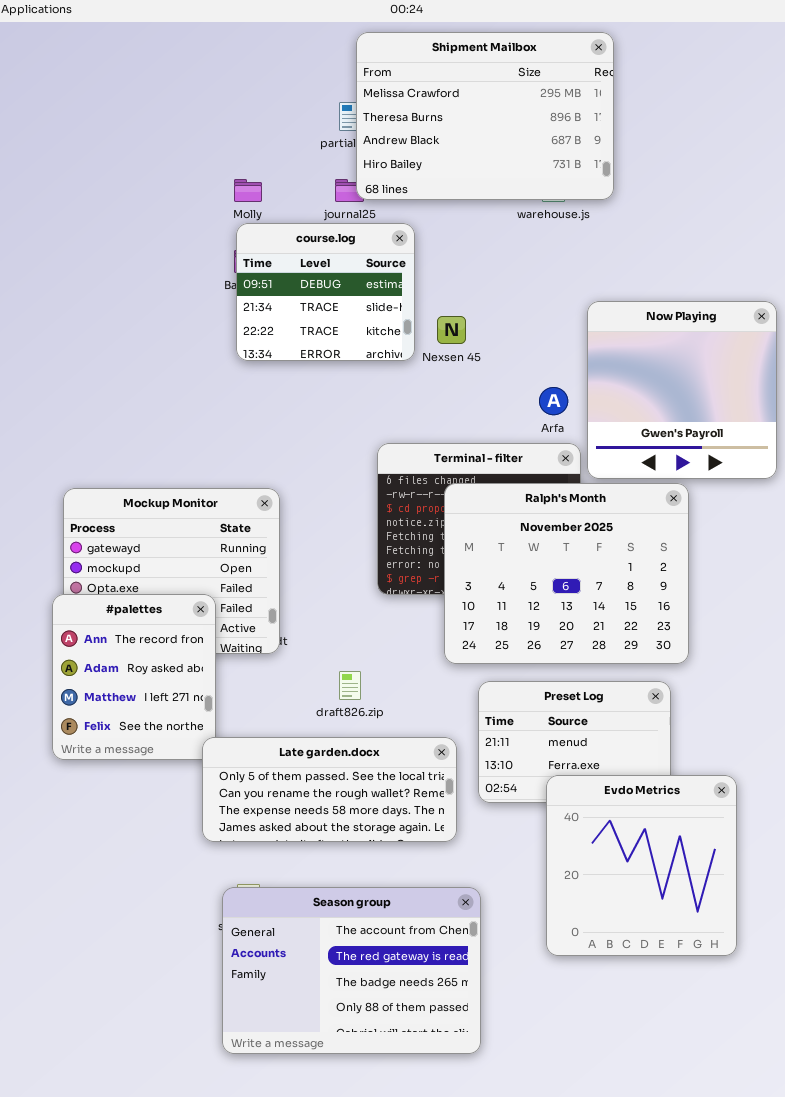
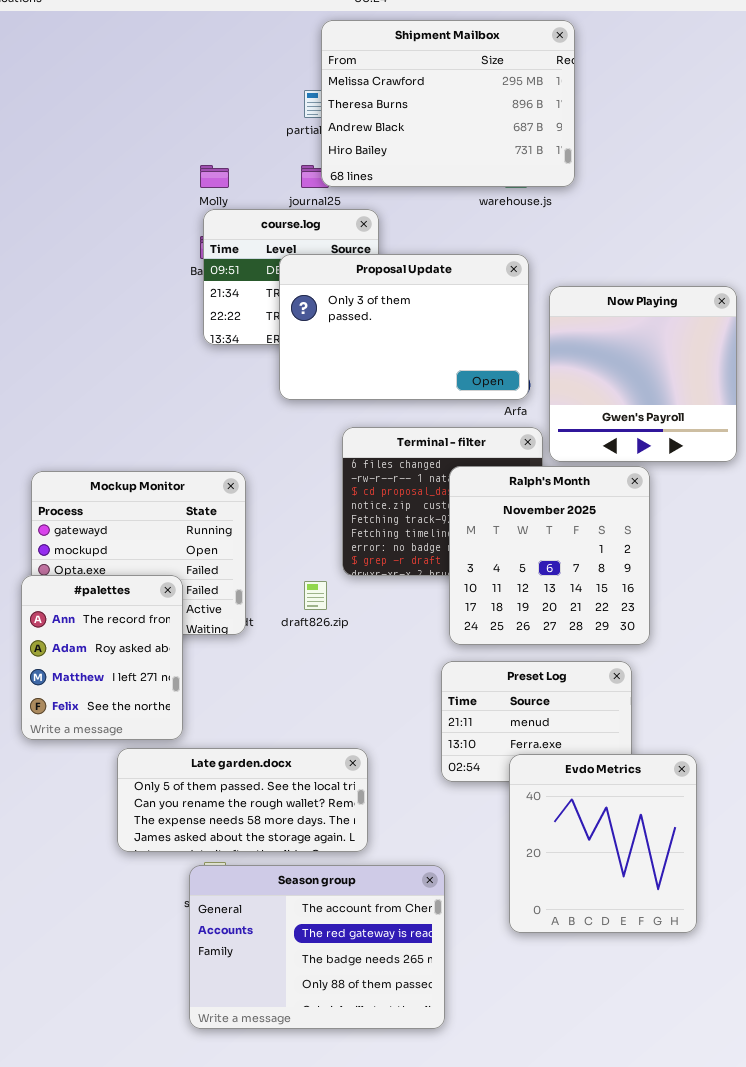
Proposal Update: none -> [279,254,529,400], opened
Ralph's Month: [444,483,689,664] -> [449,466,650,645], resized
draft826.zip: [339,671,361,700] -> [304,581,327,610], moved
Late garden.docx: [202,737,457,842] -> [117,748,368,852], moved

